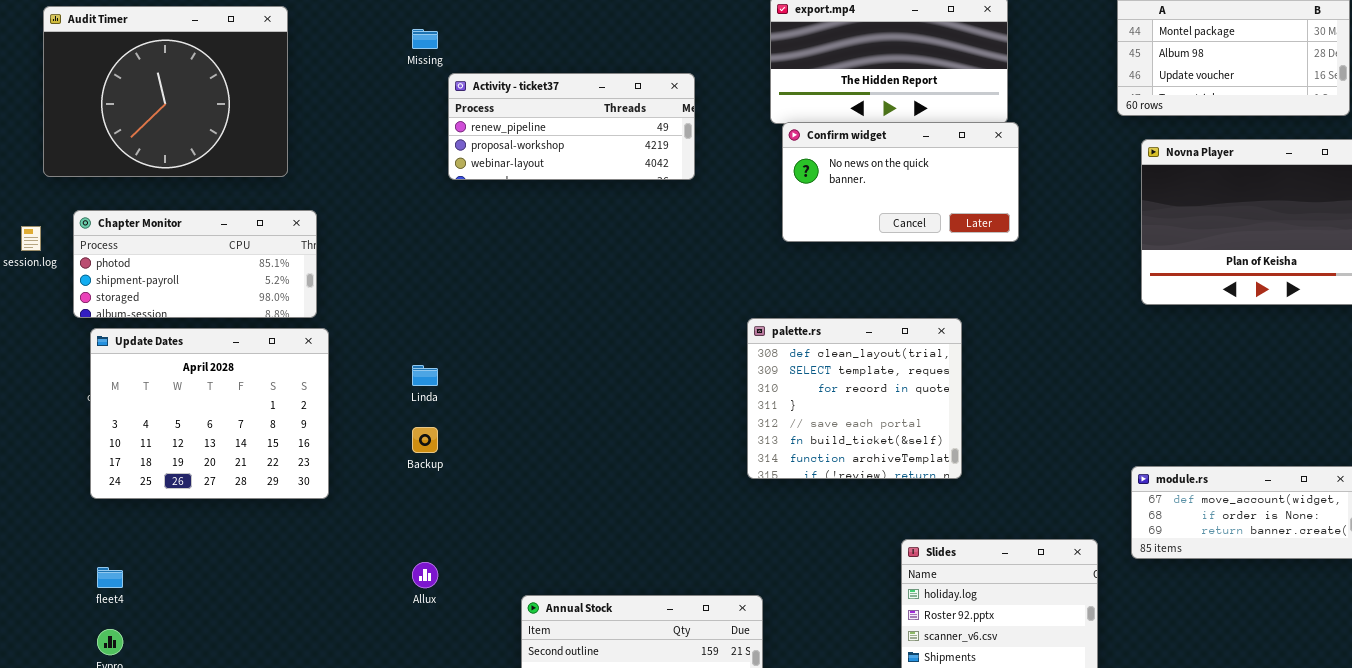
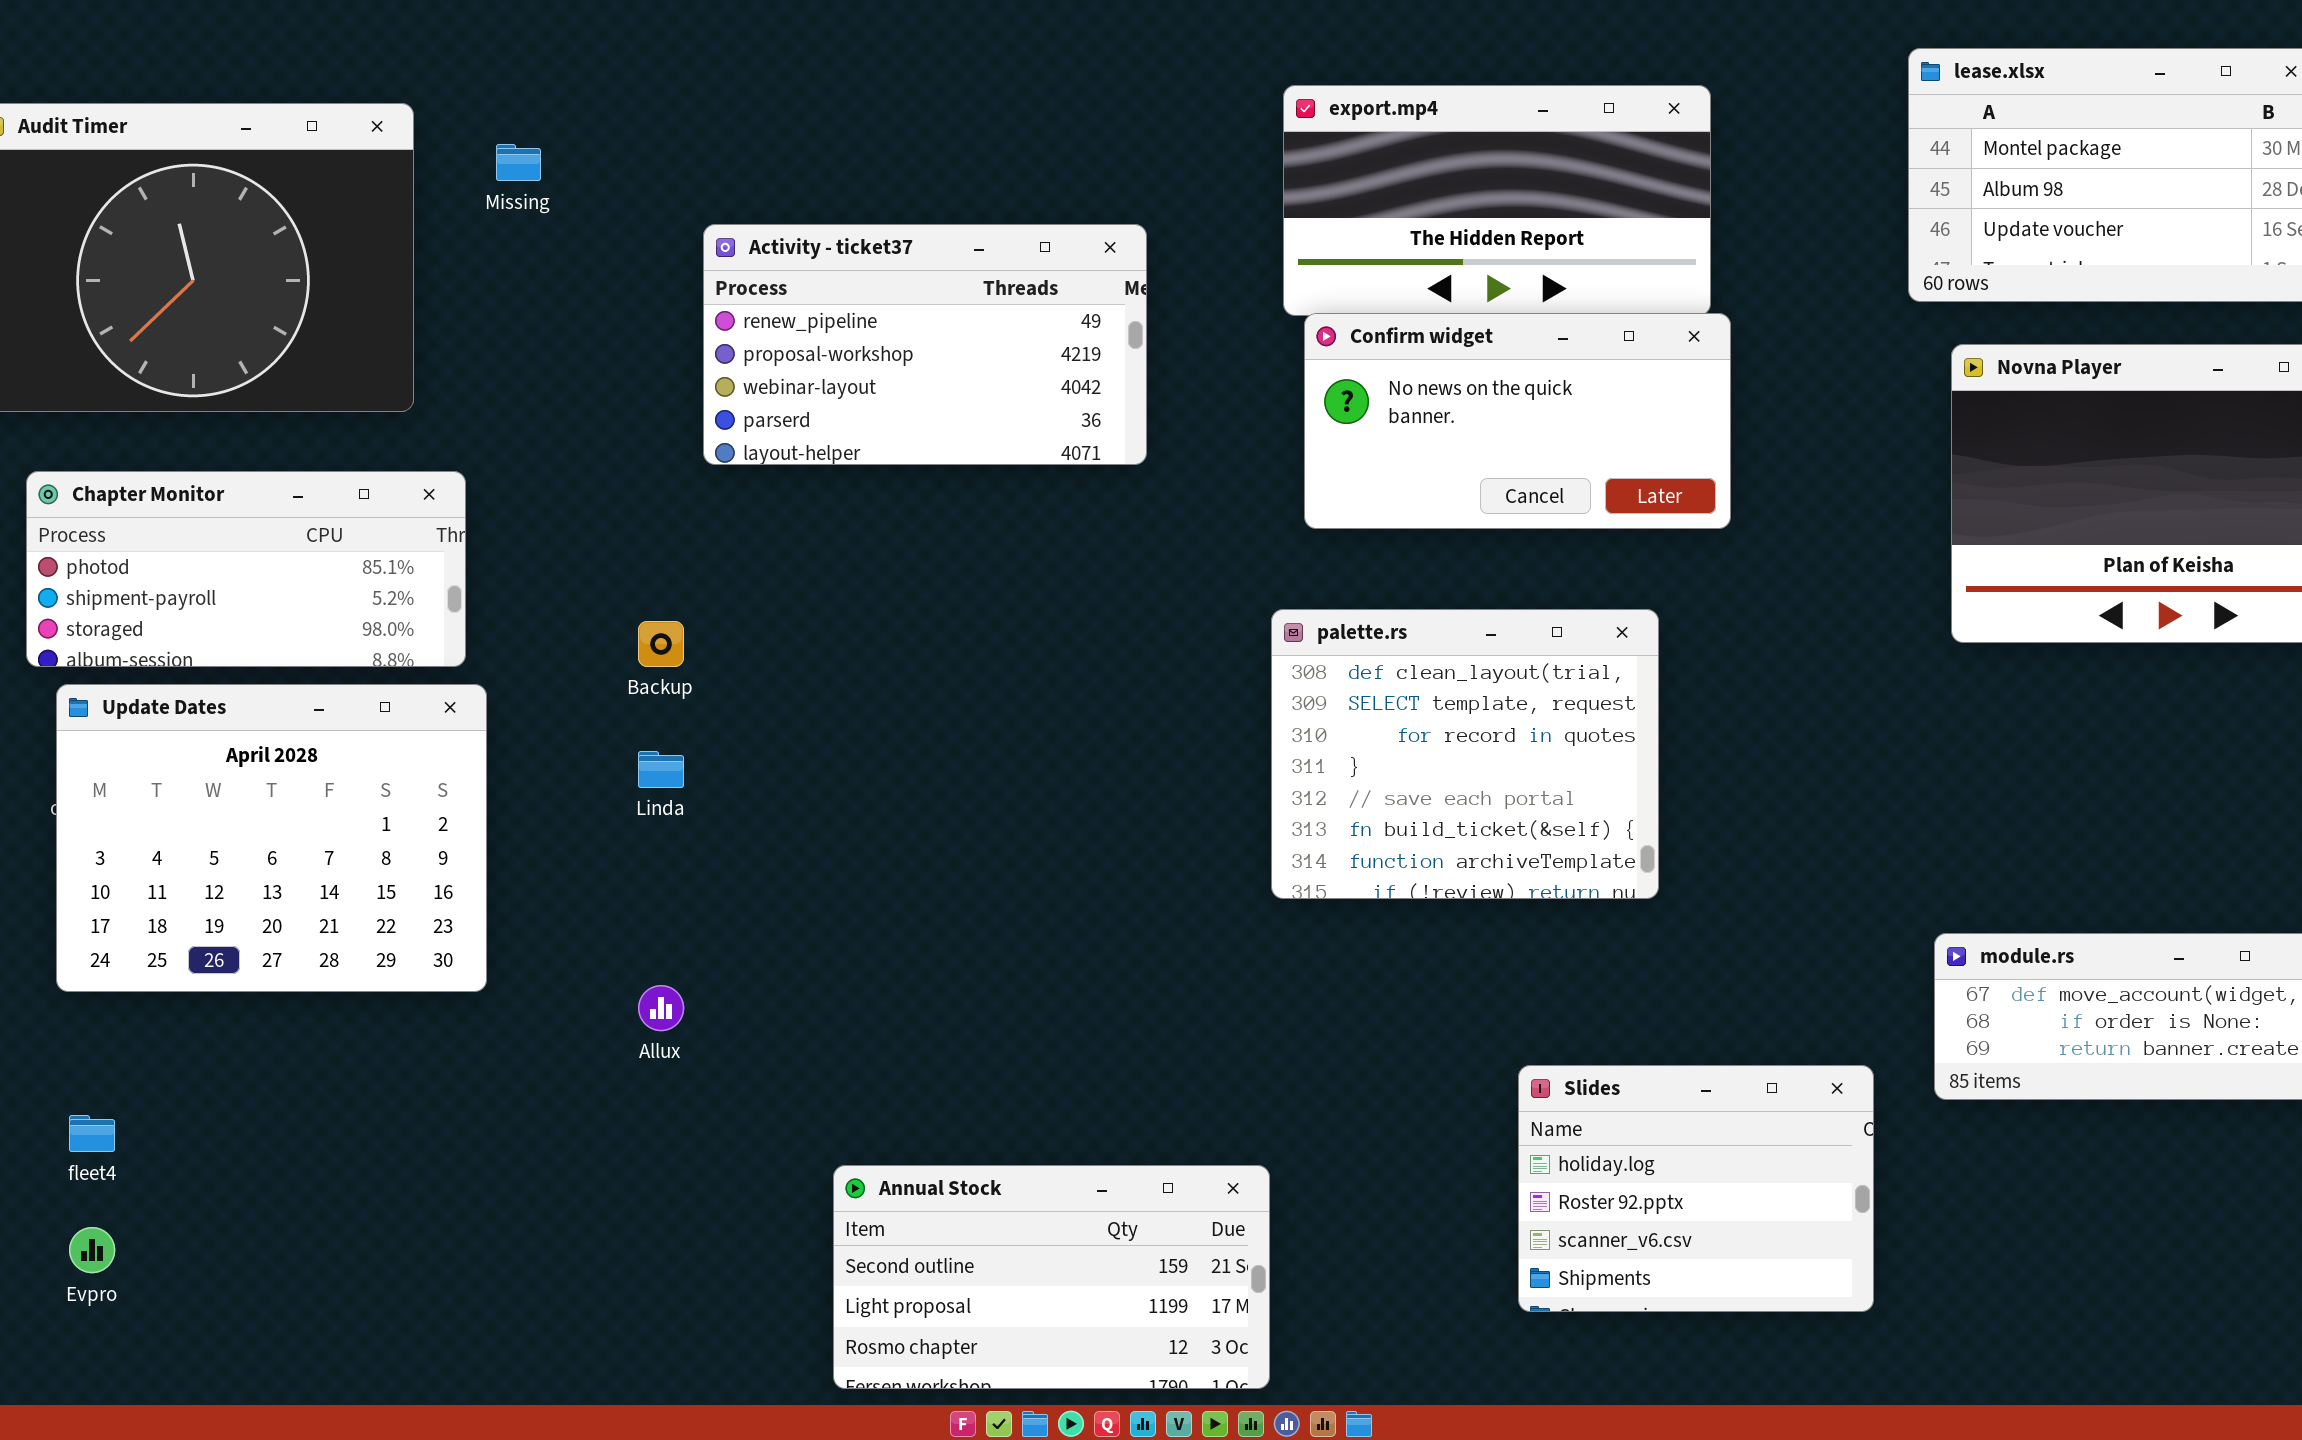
Missing: [412,29,438,49] -> [496,144,541,181], moved
Activity - ticket37: [448,73,695,180] -> [703,224,1147,465], resized
palette.rs: [747,318,962,479] -> [1271,609,1659,899], moved
Backup: [412,427,438,453] -> [638,621,684,667], moved
Allux: [412,562,438,588] -> [638,985,684,1031], moved

